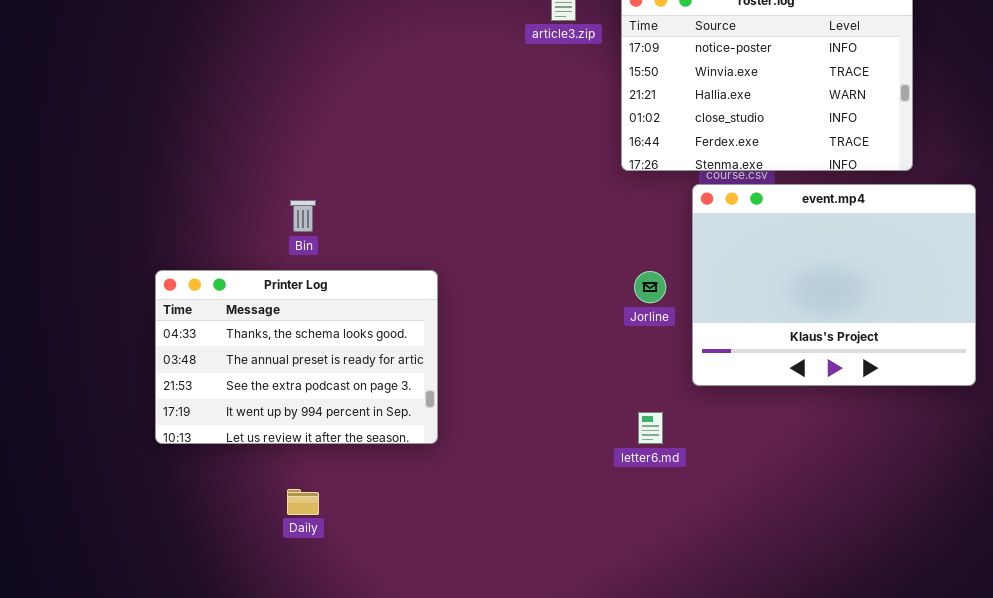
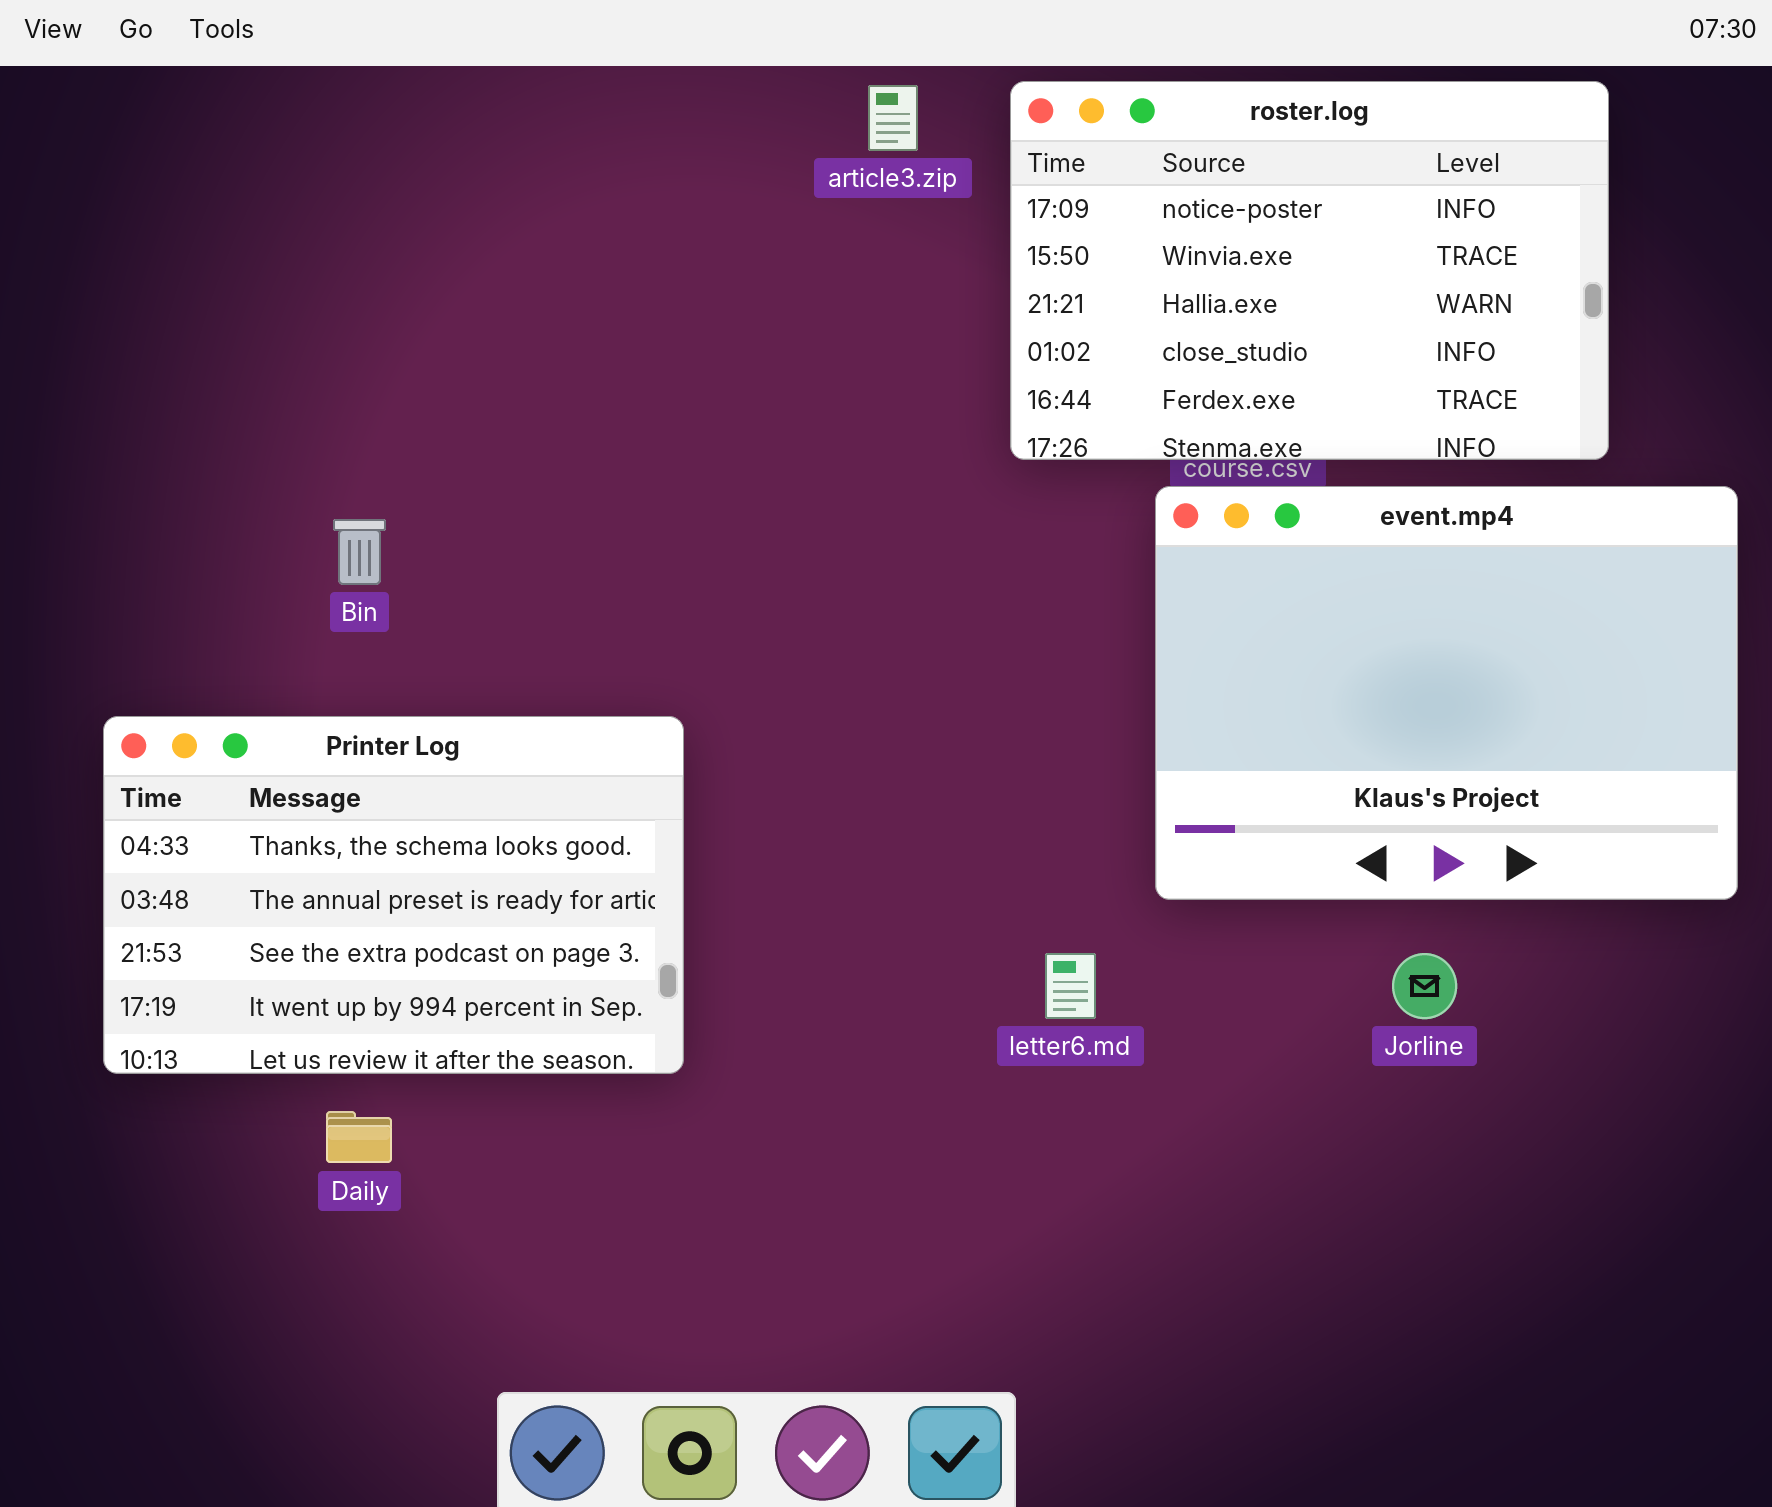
Printer Log: [155,270,438,444] -> [103,716,684,1074], moved
Jorline: [634,271,666,303] -> [1392,953,1457,1019], moved

